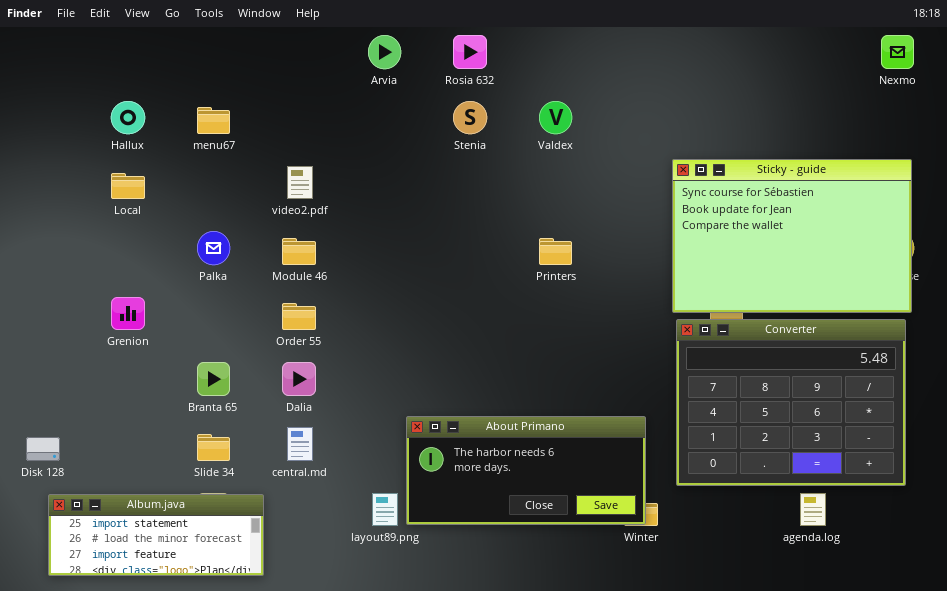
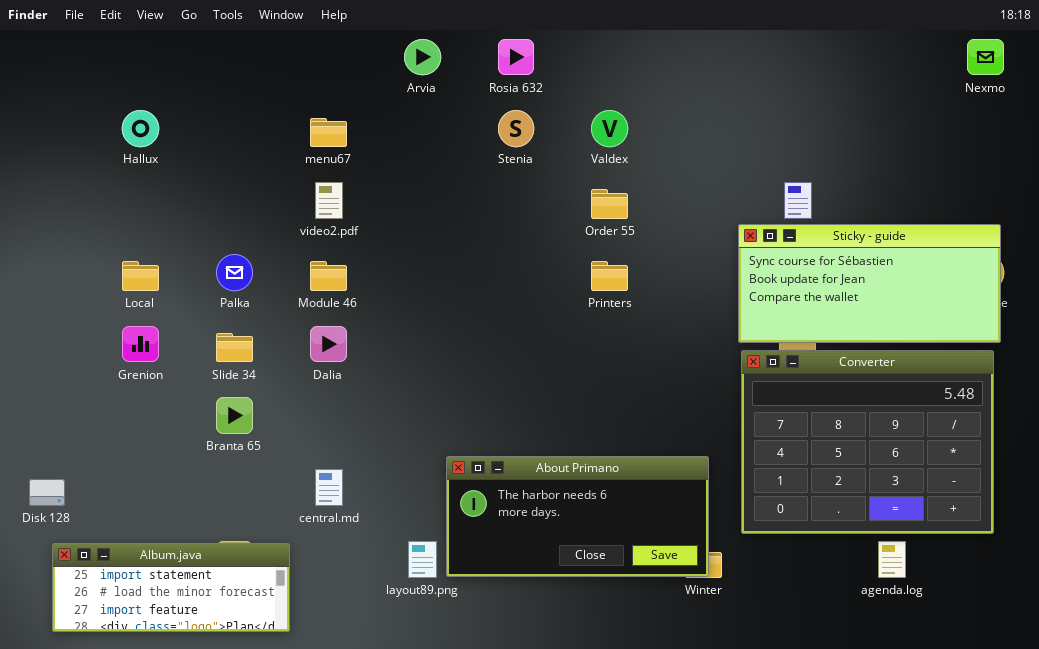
menu67: [197,107,230,134] -> [310,118,347,147], moved
Sticky - guide: [672,159,912,313] -> [738,224,1001,343], resized
Local: [111,173,145,199] -> [122,261,159,291], moved
Order 55: [282,303,316,330] -> [591,189,628,219], moved
Dalia: [282,362,316,396] -> [310,326,347,362], moved
Slide 34: [197,434,230,461] -> [216,333,253,362], moved

